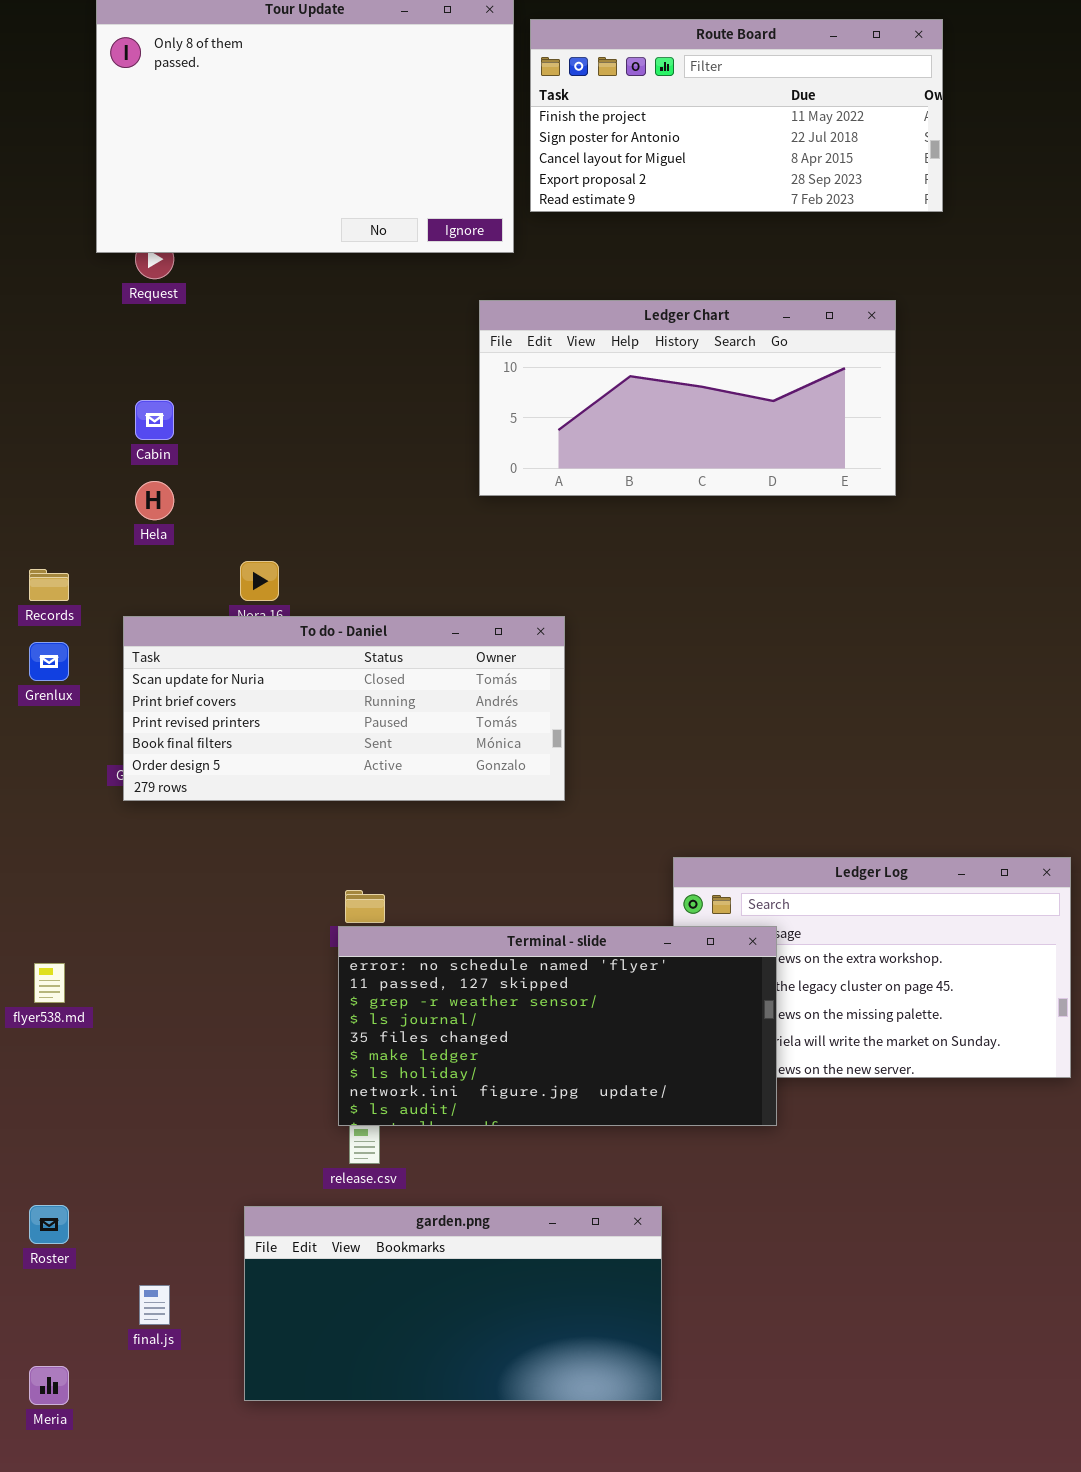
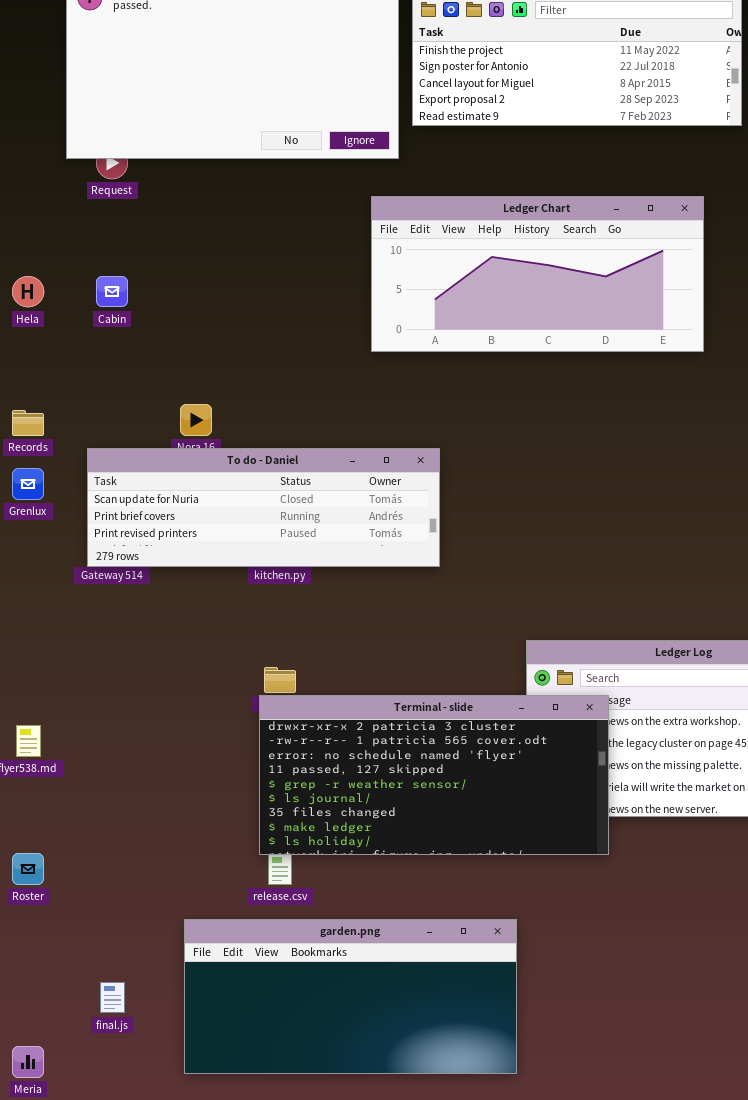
Hela: [135,481,174,520] -> [12,276,44,307], moved
To do - Daniel: [123,616,565,801] -> [87,448,440,567], resized
Terminal - slide: [338,926,777,1126] -> [259,695,609,855], scrolled up 2 rows
Roster: [29,1205,69,1244] -> [12,853,44,885], moved

